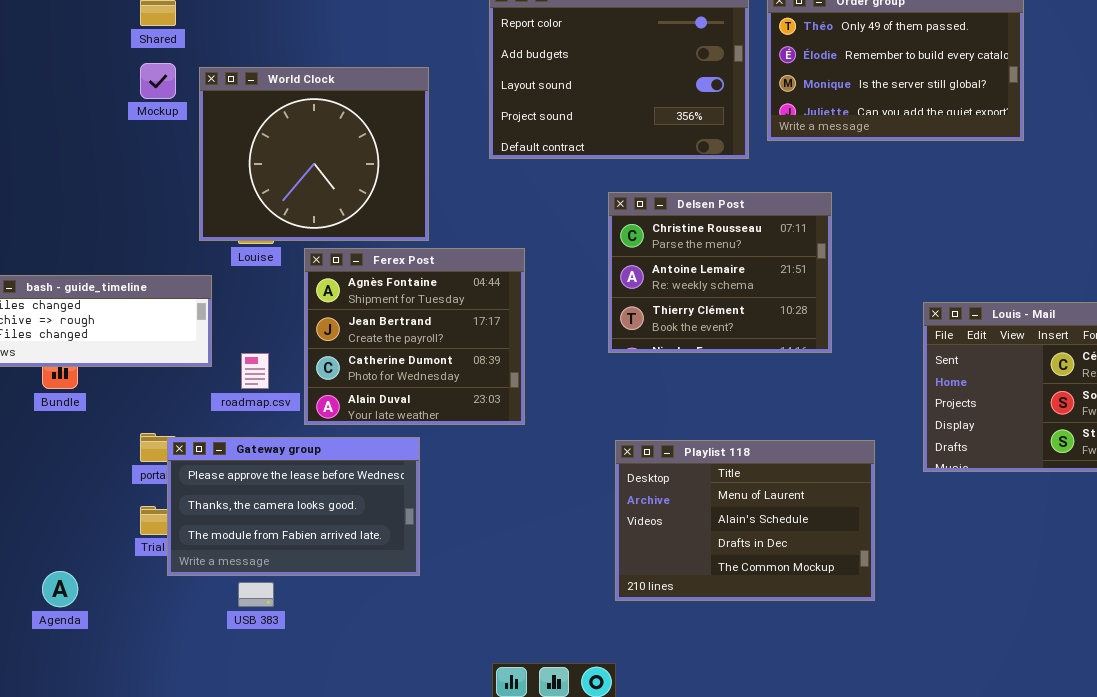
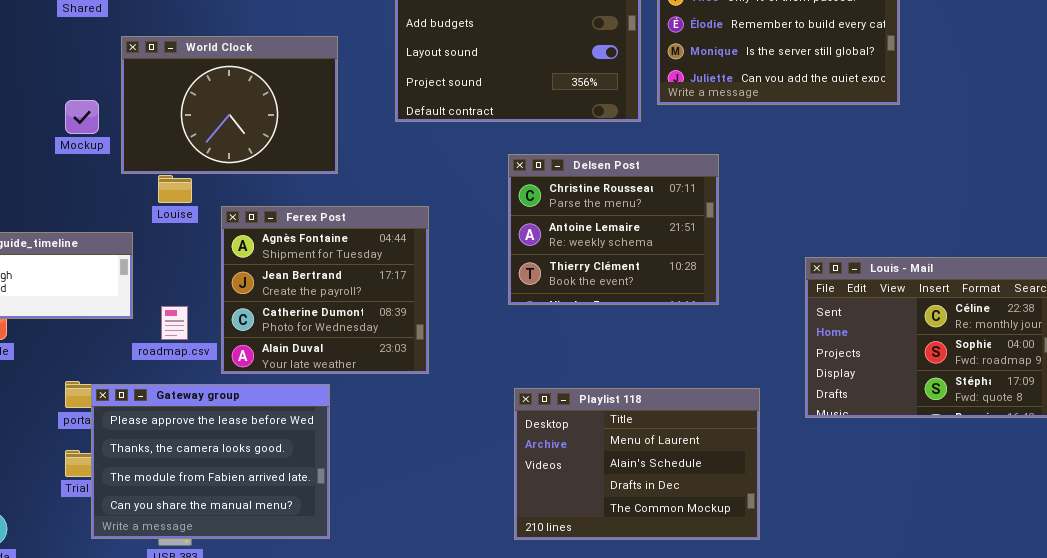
Mockup: [140,63,176,99] -> [65,100,99,134], moved
World Clock: [199,67,429,241] -> [121,36,338,174], resized
Gateway group: [167,437,420,576] -> [91,384,330,539], resized

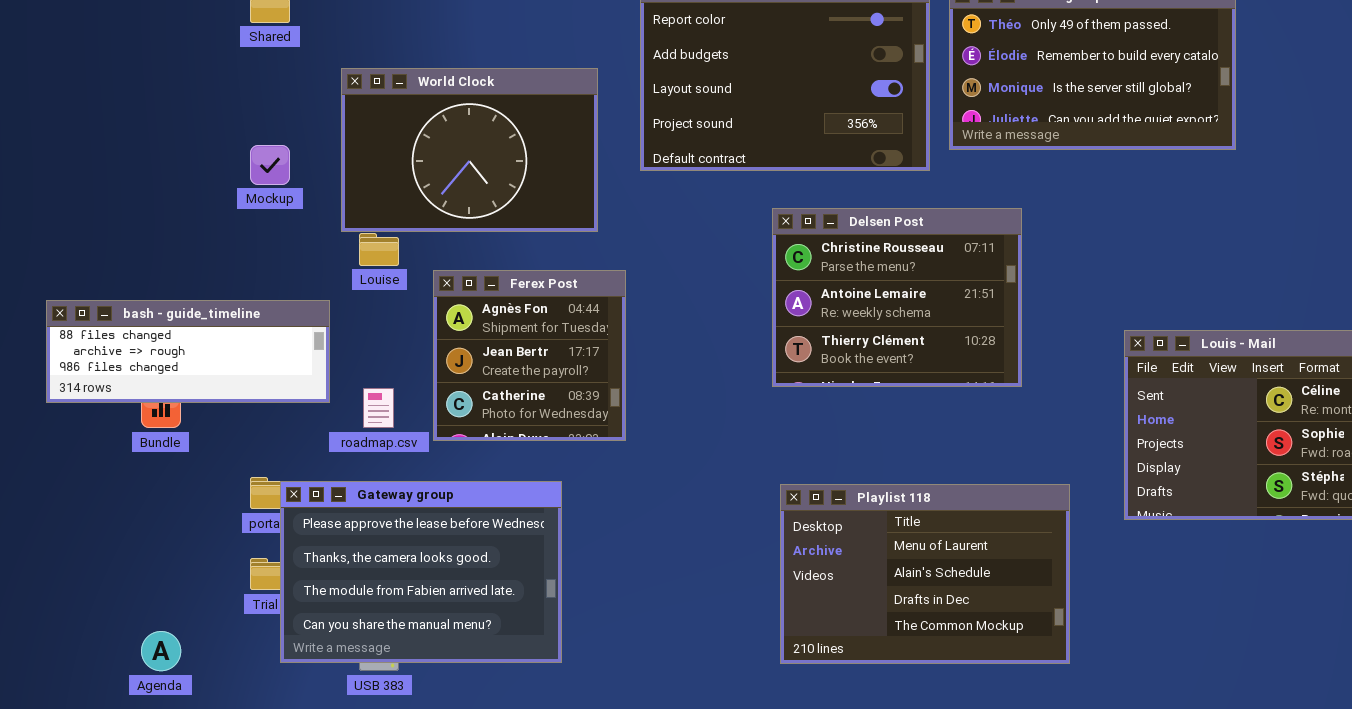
World Clock: [121,36,338,174] -> [341,68,598,232], moved
Ferex Post: [221,206,429,374] -> [433,270,626,441], resized

